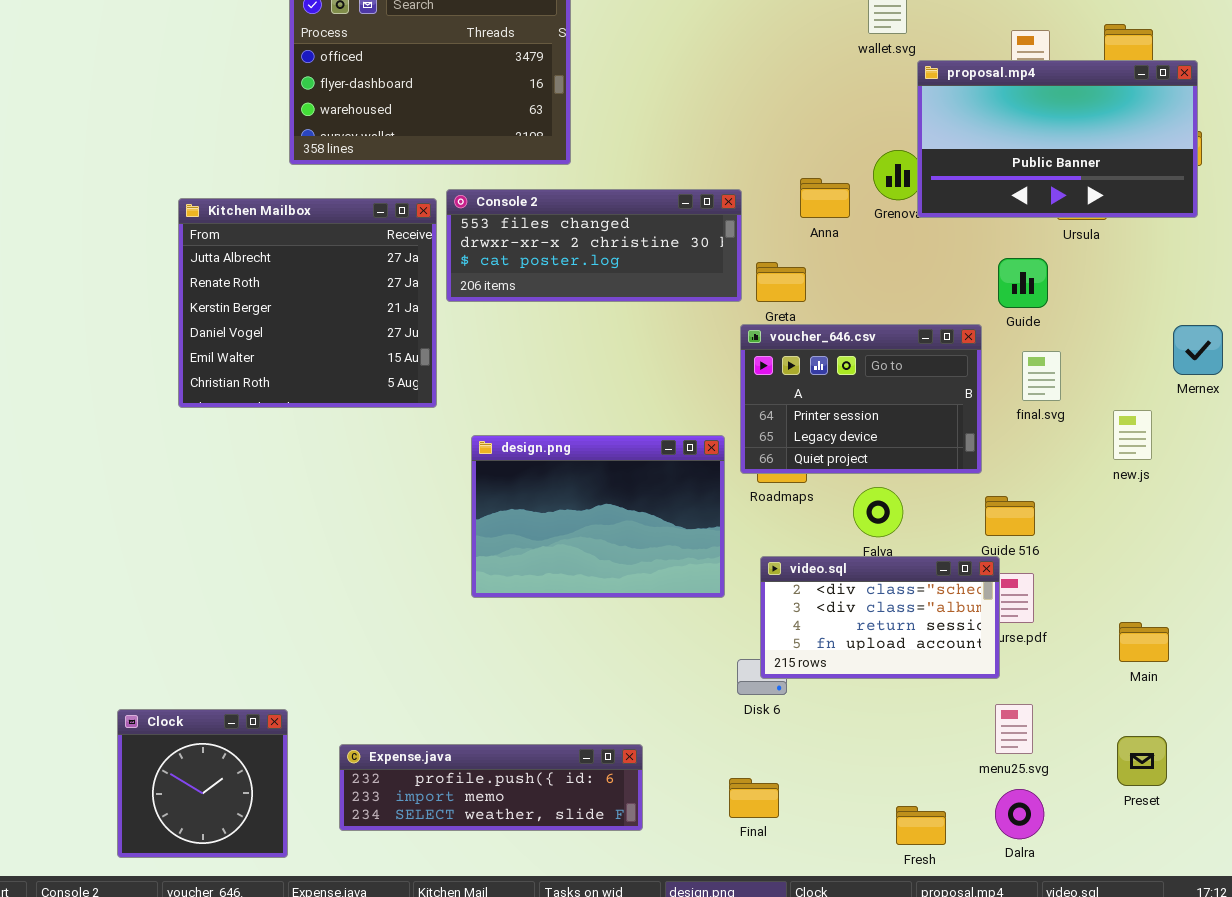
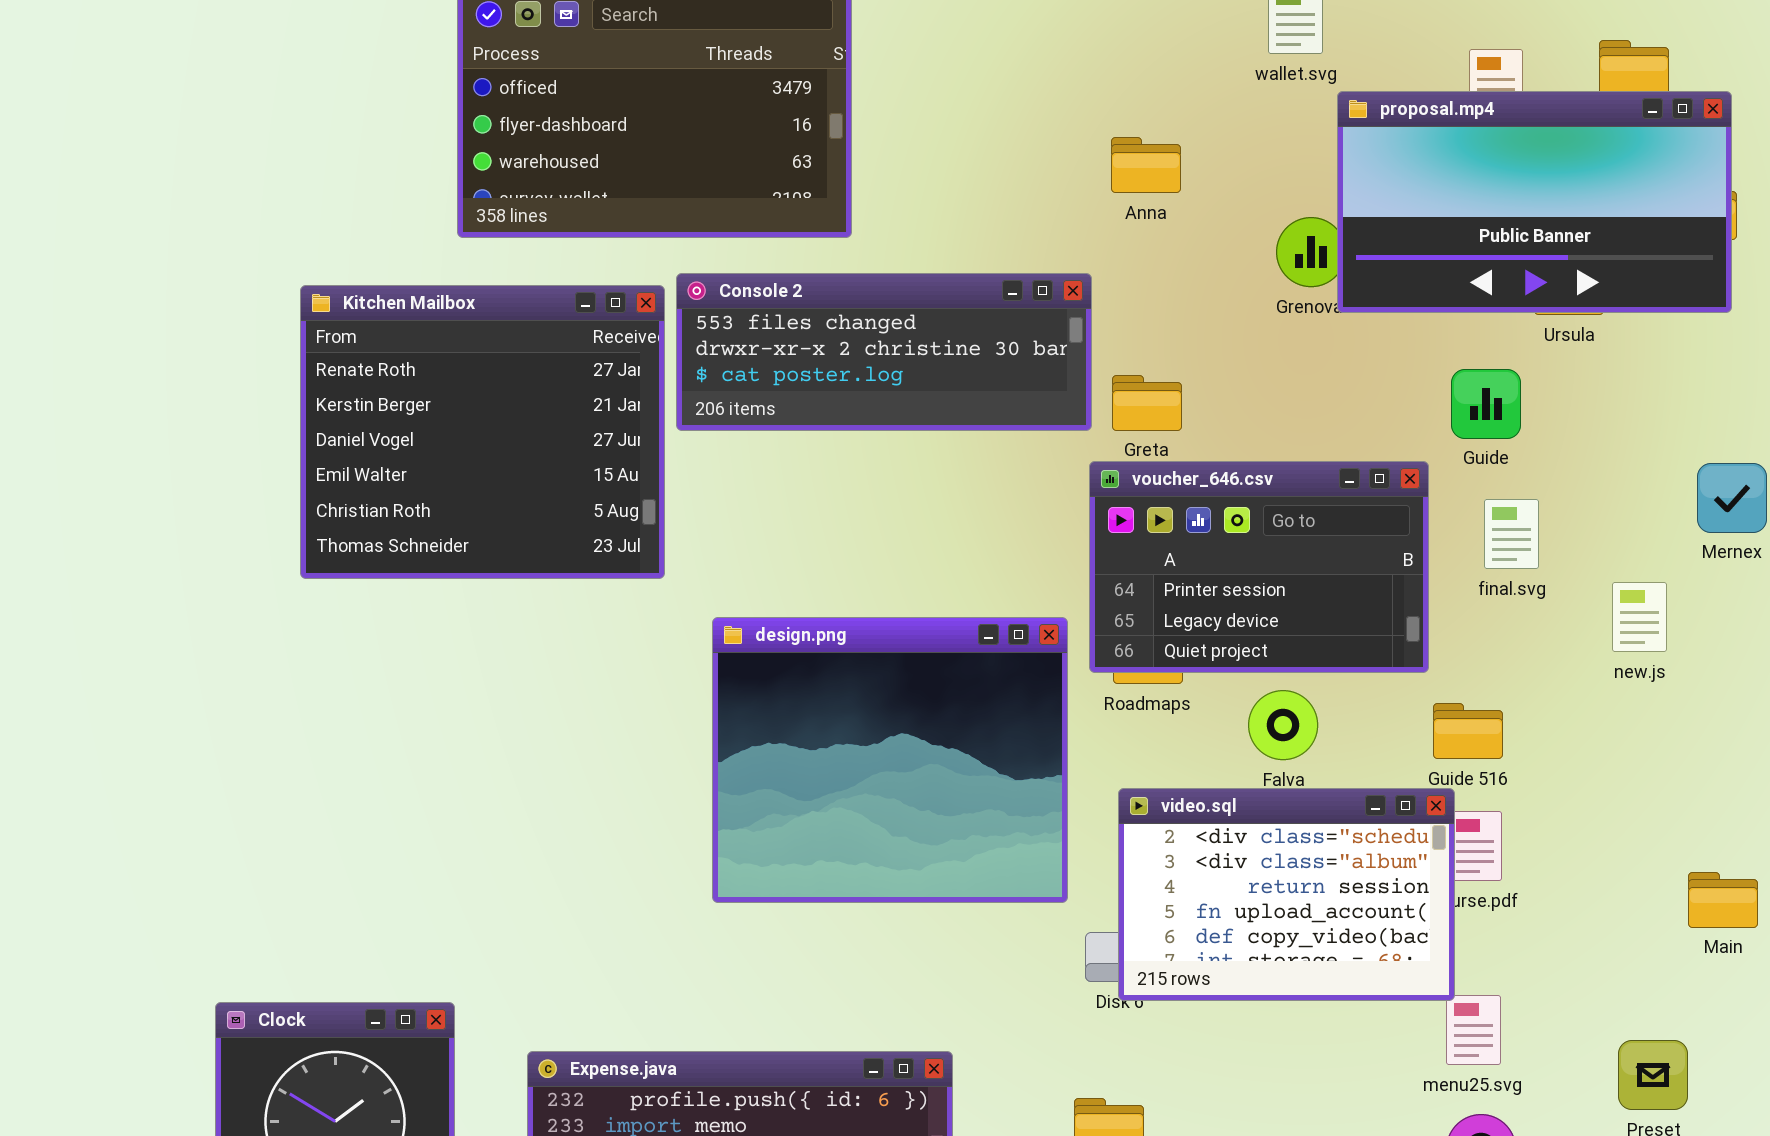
Anna: [800,178,850,218] -> [1111,137,1181,193], moved
Kitchen Mailbox: [178,198,437,408] -> [300,285,665,579], scrolled down 1 row
design.png: [471,435,725,598] -> [712,617,1068,903], resized
video.sql: [760,556,1000,679] -> [1118,788,1455,1001], resized
Main: [1119,622,1169,662] -> [1688,872,1758,928], moved

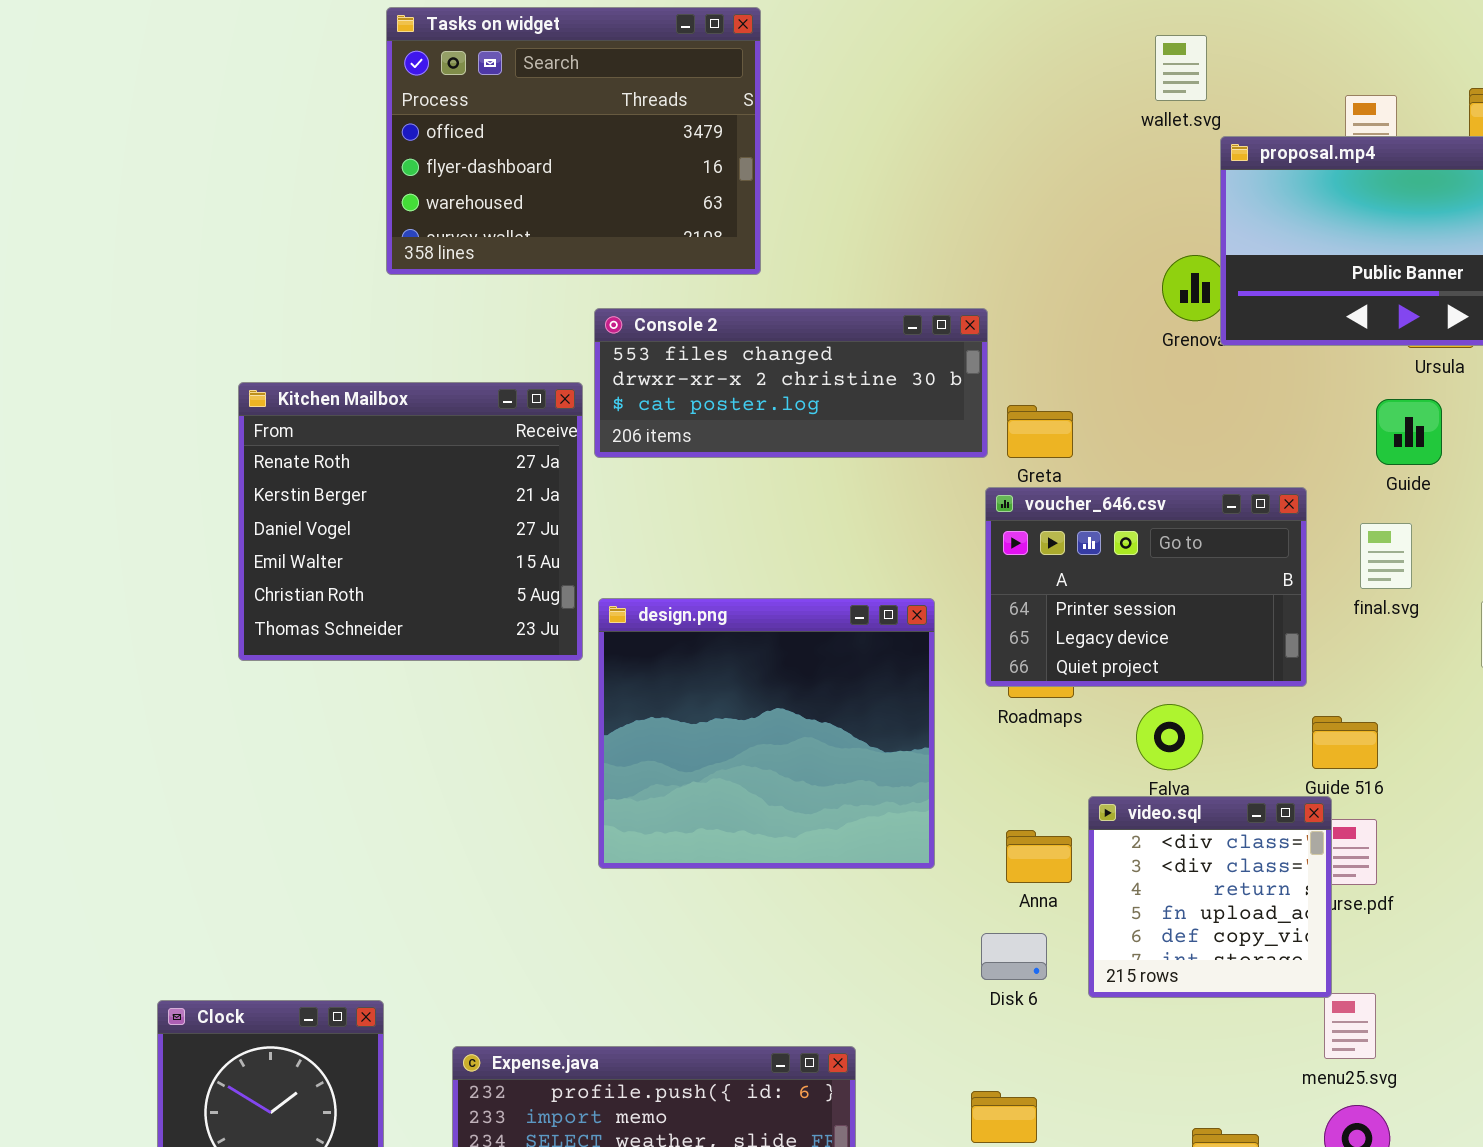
Anna: [1111,137,1181,193] -> [1006,830,1072,883], moved
Kitchen Mailbox: [300,285,665,579] -> [238,382,583,661], moved
Guide: [1451,369,1521,439] -> [1376,399,1442,465], moved
design.png: [712,617,1068,903] -> [598,598,935,869], moved
video.sql: [1118,788,1455,1001] -> [1088,796,1332,998], resized

